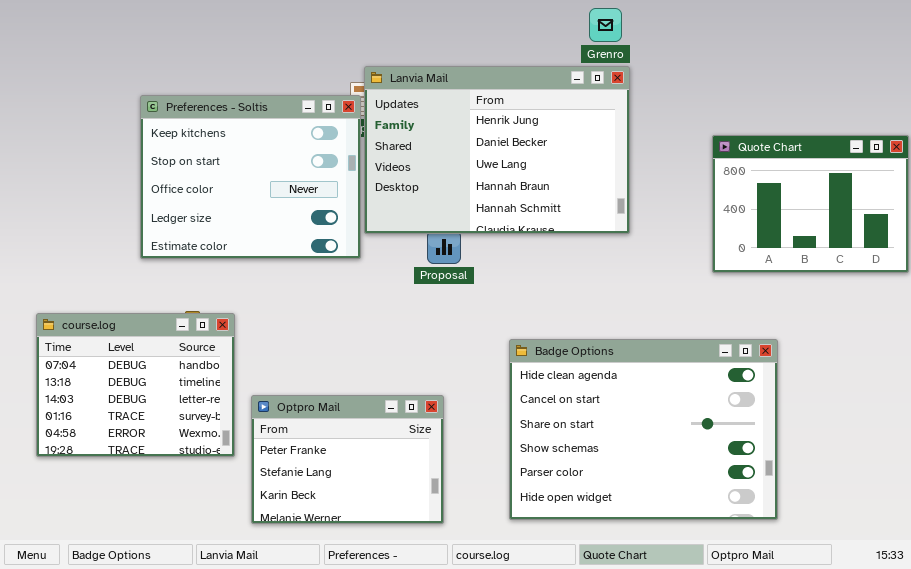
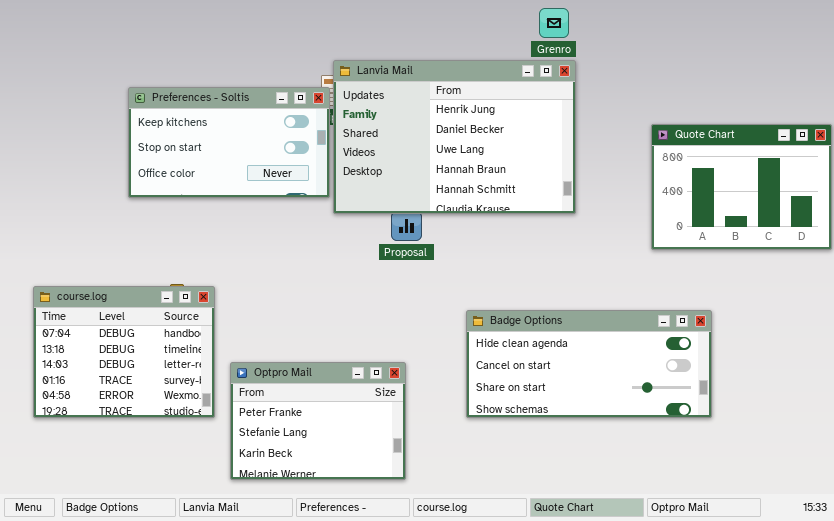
Preferences - Soltis: [140,95,361,259] -> [128,87,330,198], resized
Badge Options: [509,339,778,520] -> [466,310,712,418], resized

